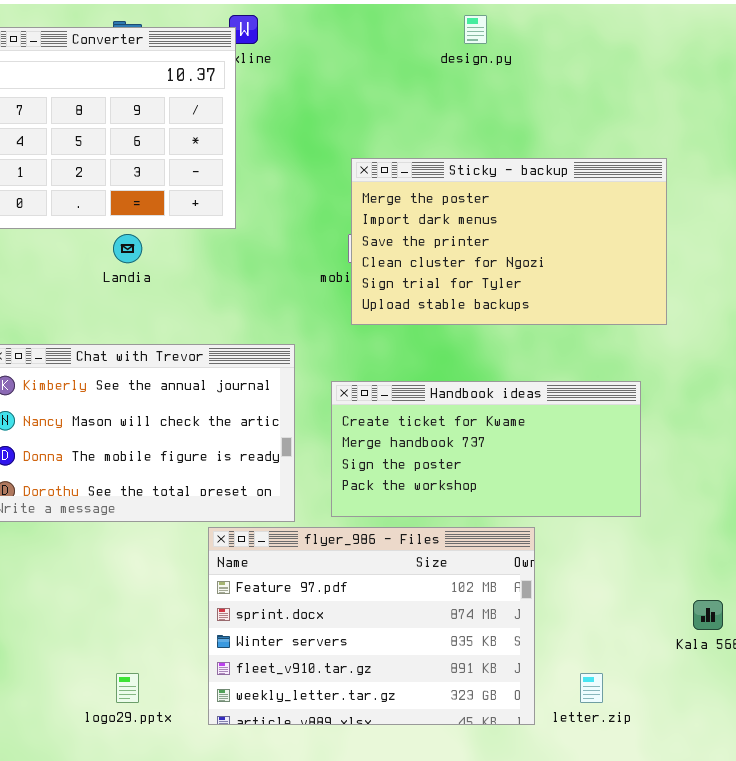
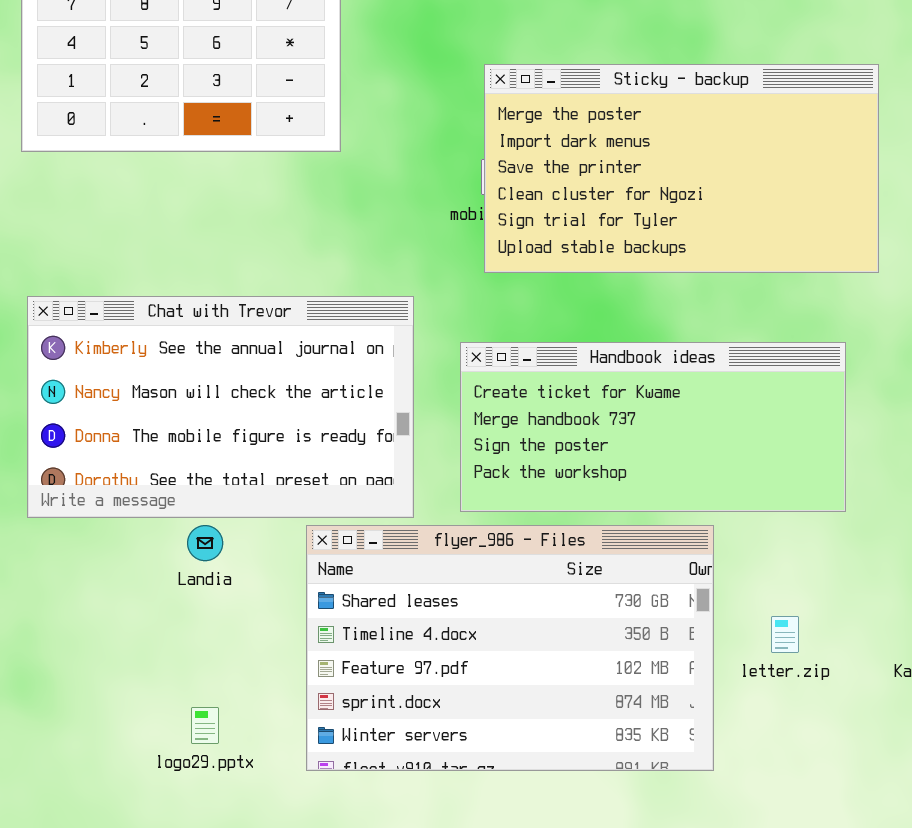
Landia: [113,234,142,263] -> [187,525,223,561], moved
flyer_986 - Files: [208,527,535,725] -> [306,525,714,771], scrolled up 2 rows
letter.zip: [580,673,603,703] -> [771,616,799,653], moved

